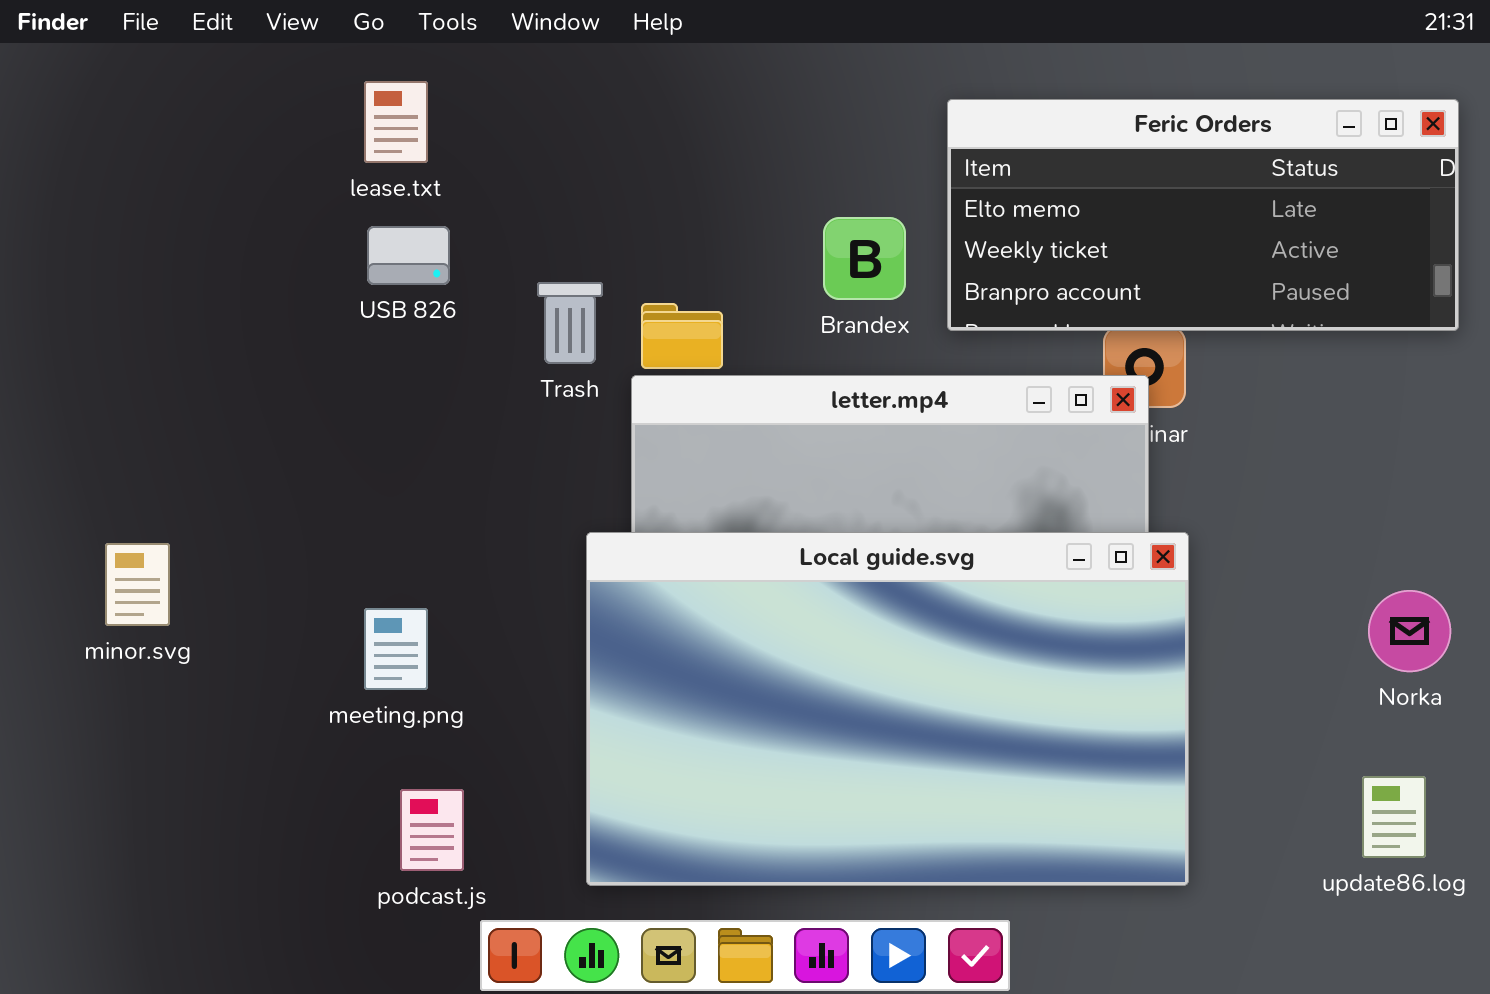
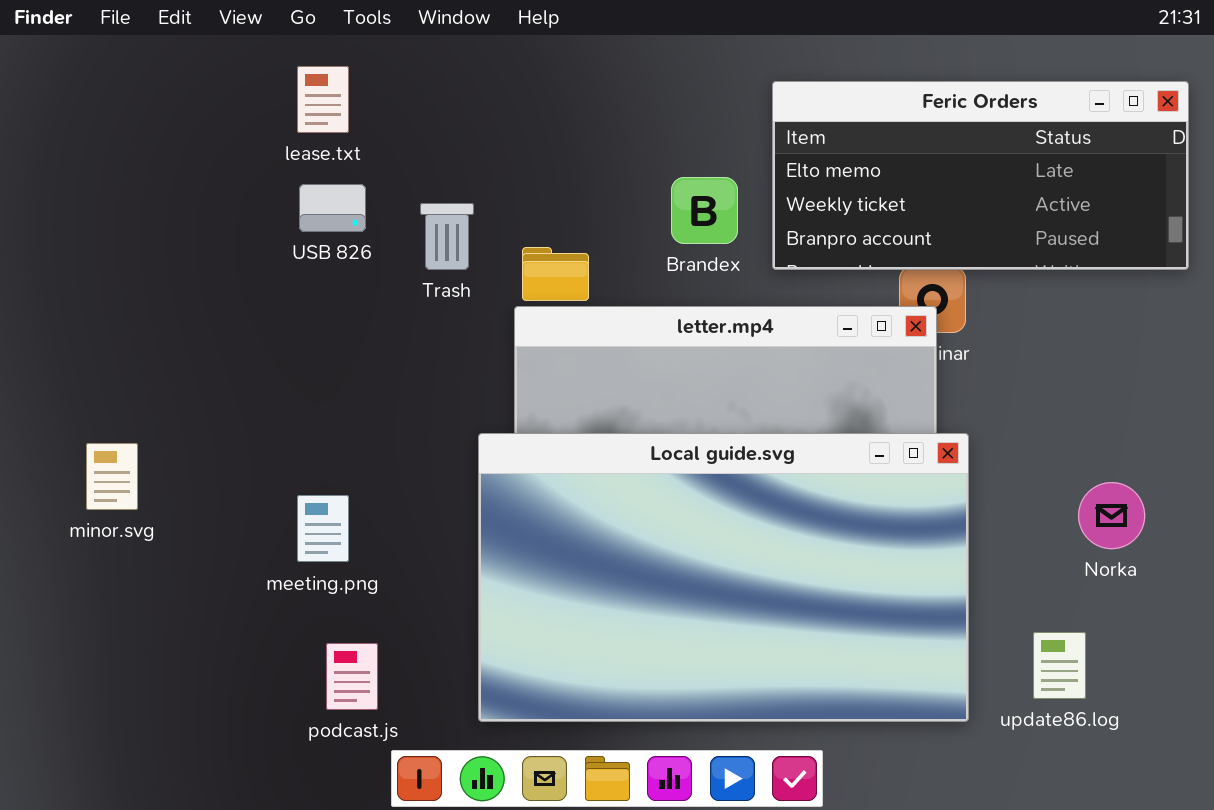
Trash: [537,282,603,364] -> [420,203,474,270], moved
Norka: [1368,590,1451,672] -> [1078,482,1145,549], moved
update86.log: [1362,776,1426,858] -> [1033,632,1086,699], moved

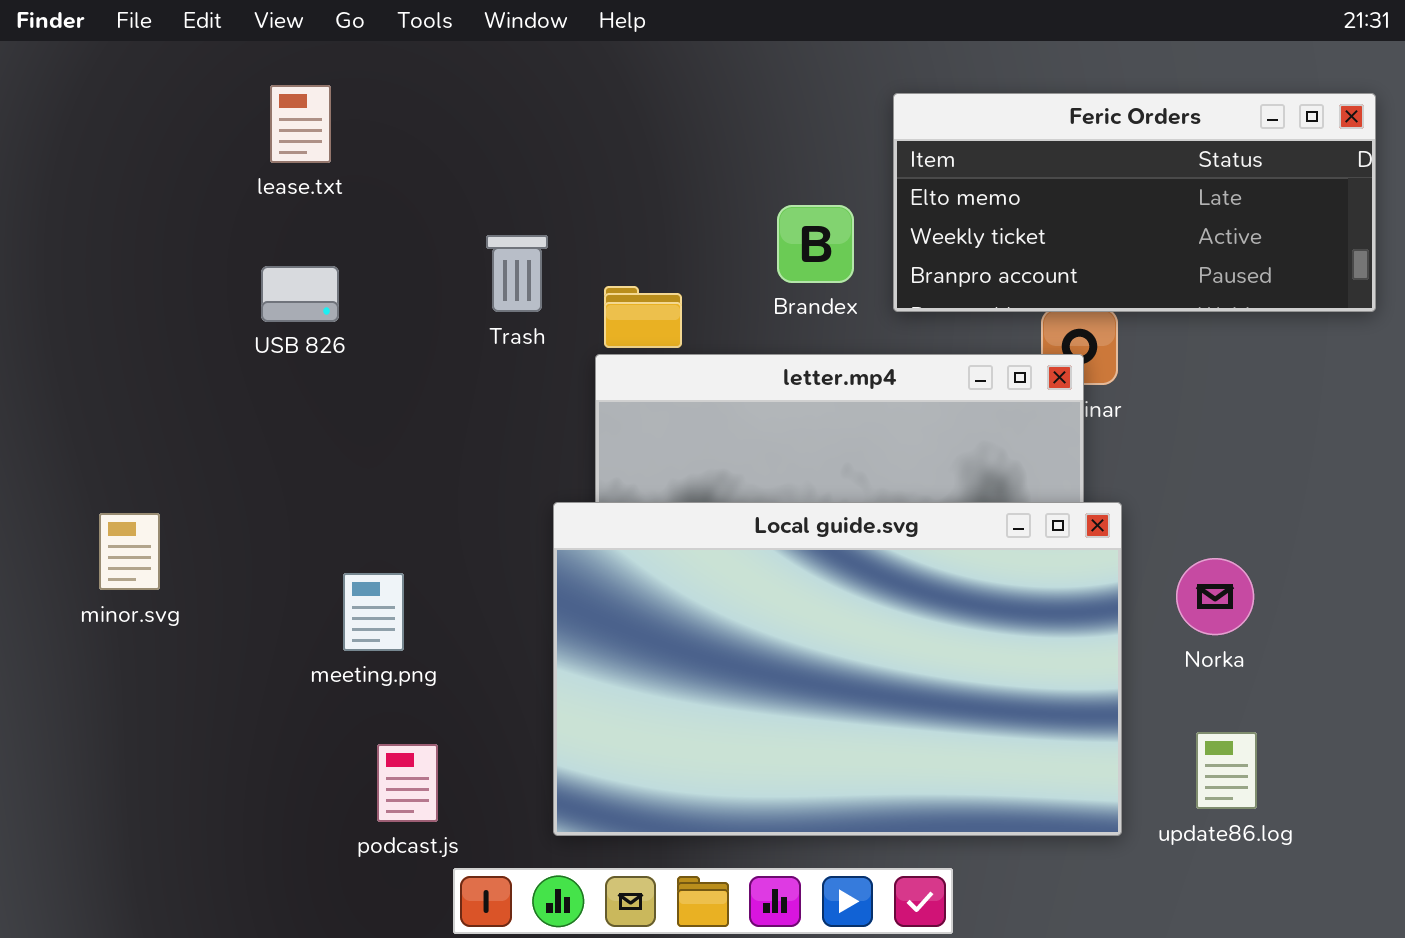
lease.txt: [297,66,349,133] -> [270,85,331,163], moved
USB 826: [299,184,366,232] -> [261,266,339,322], moved
Norka: [1078,482,1145,549] -> [1176,558,1254,635], moved

